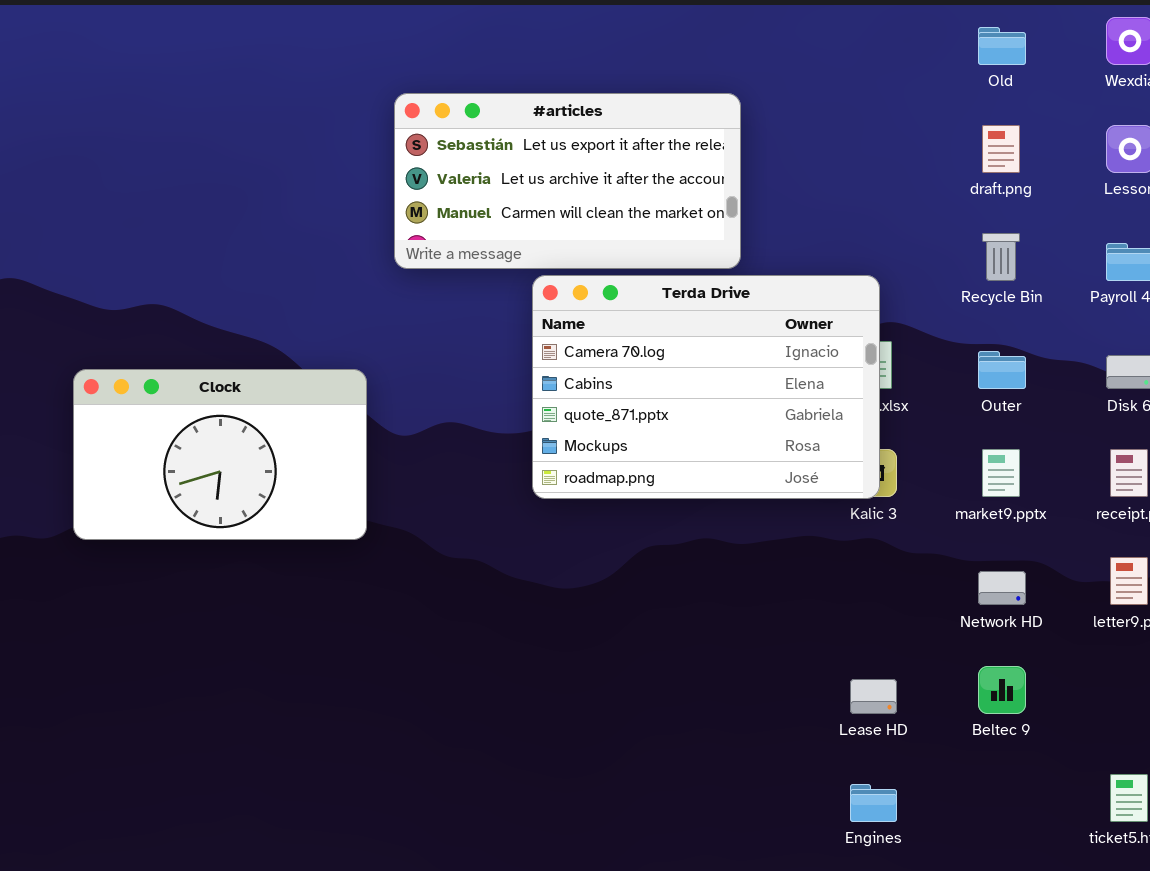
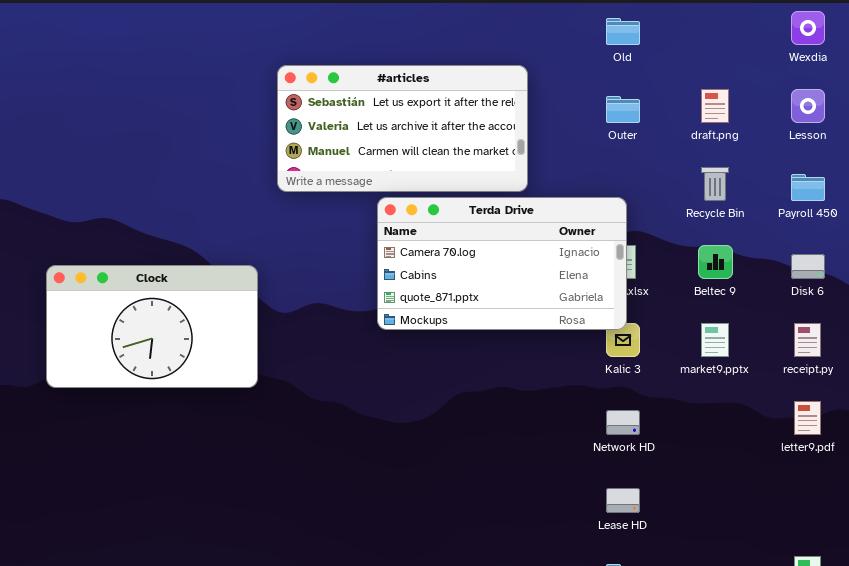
Old: [978,27,1026,65] -> [606,18,640,45], moved
Terda Drive: [532,275,880,499] -> [377,197,627,330], resized
Outer: [978,351,1026,389] -> [606,96,640,123], moved
Network HD: [978,571,1026,605] -> [606,410,640,435], moved
Beltec 9: [978,666,1026,714] -> [698,245,733,279], moved

